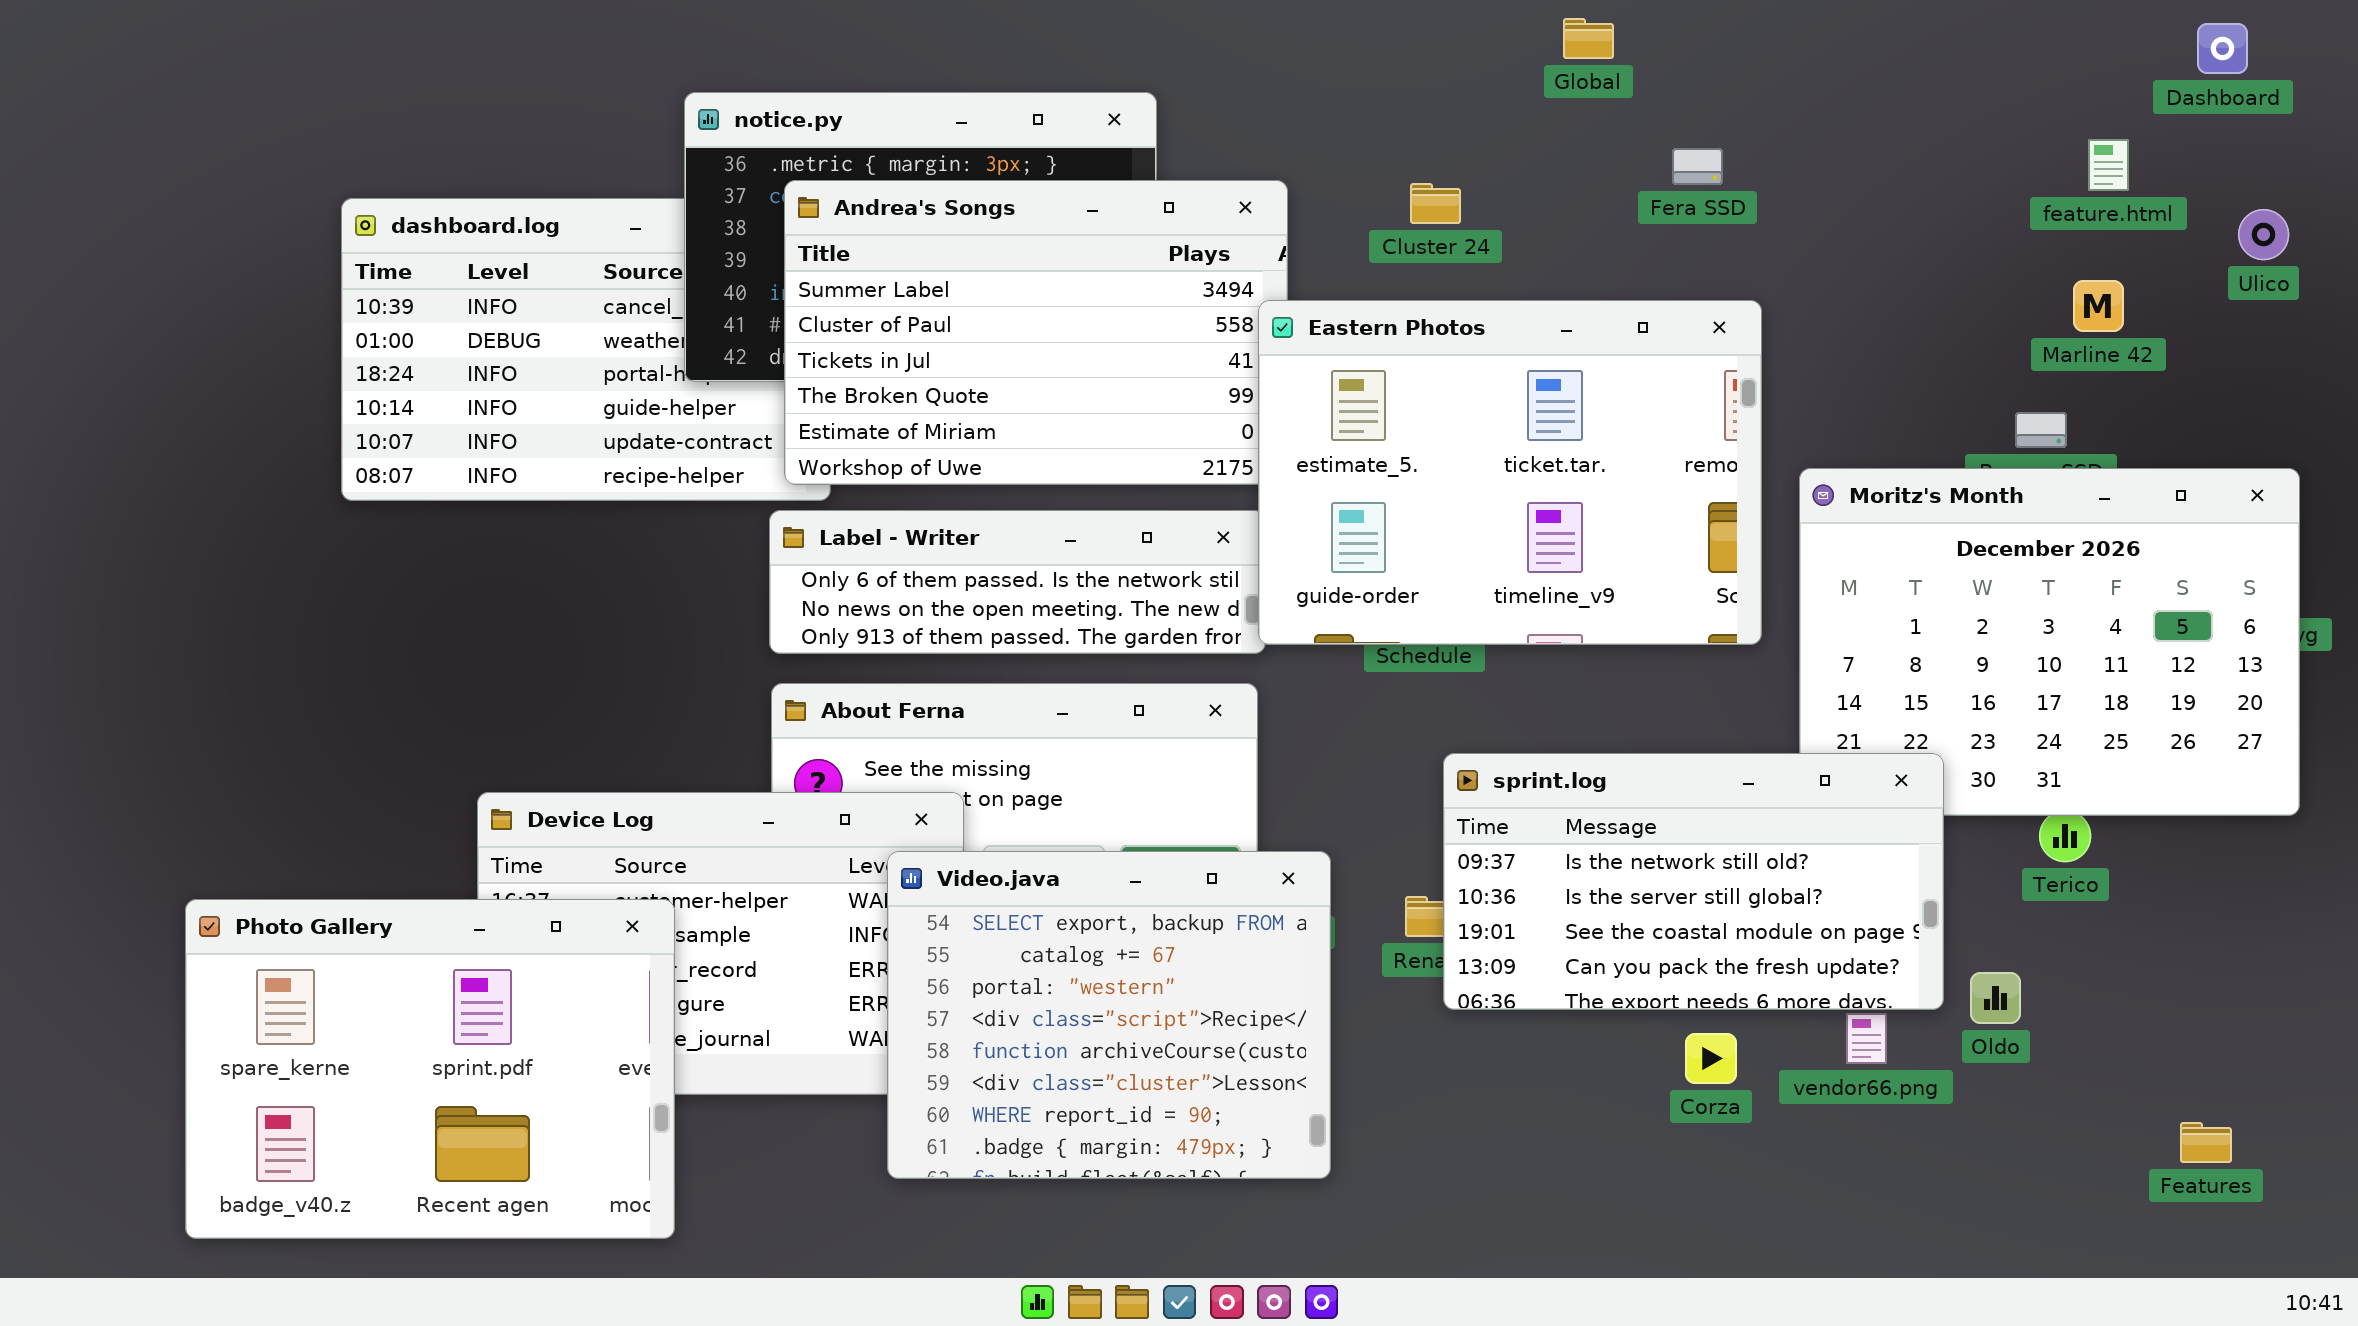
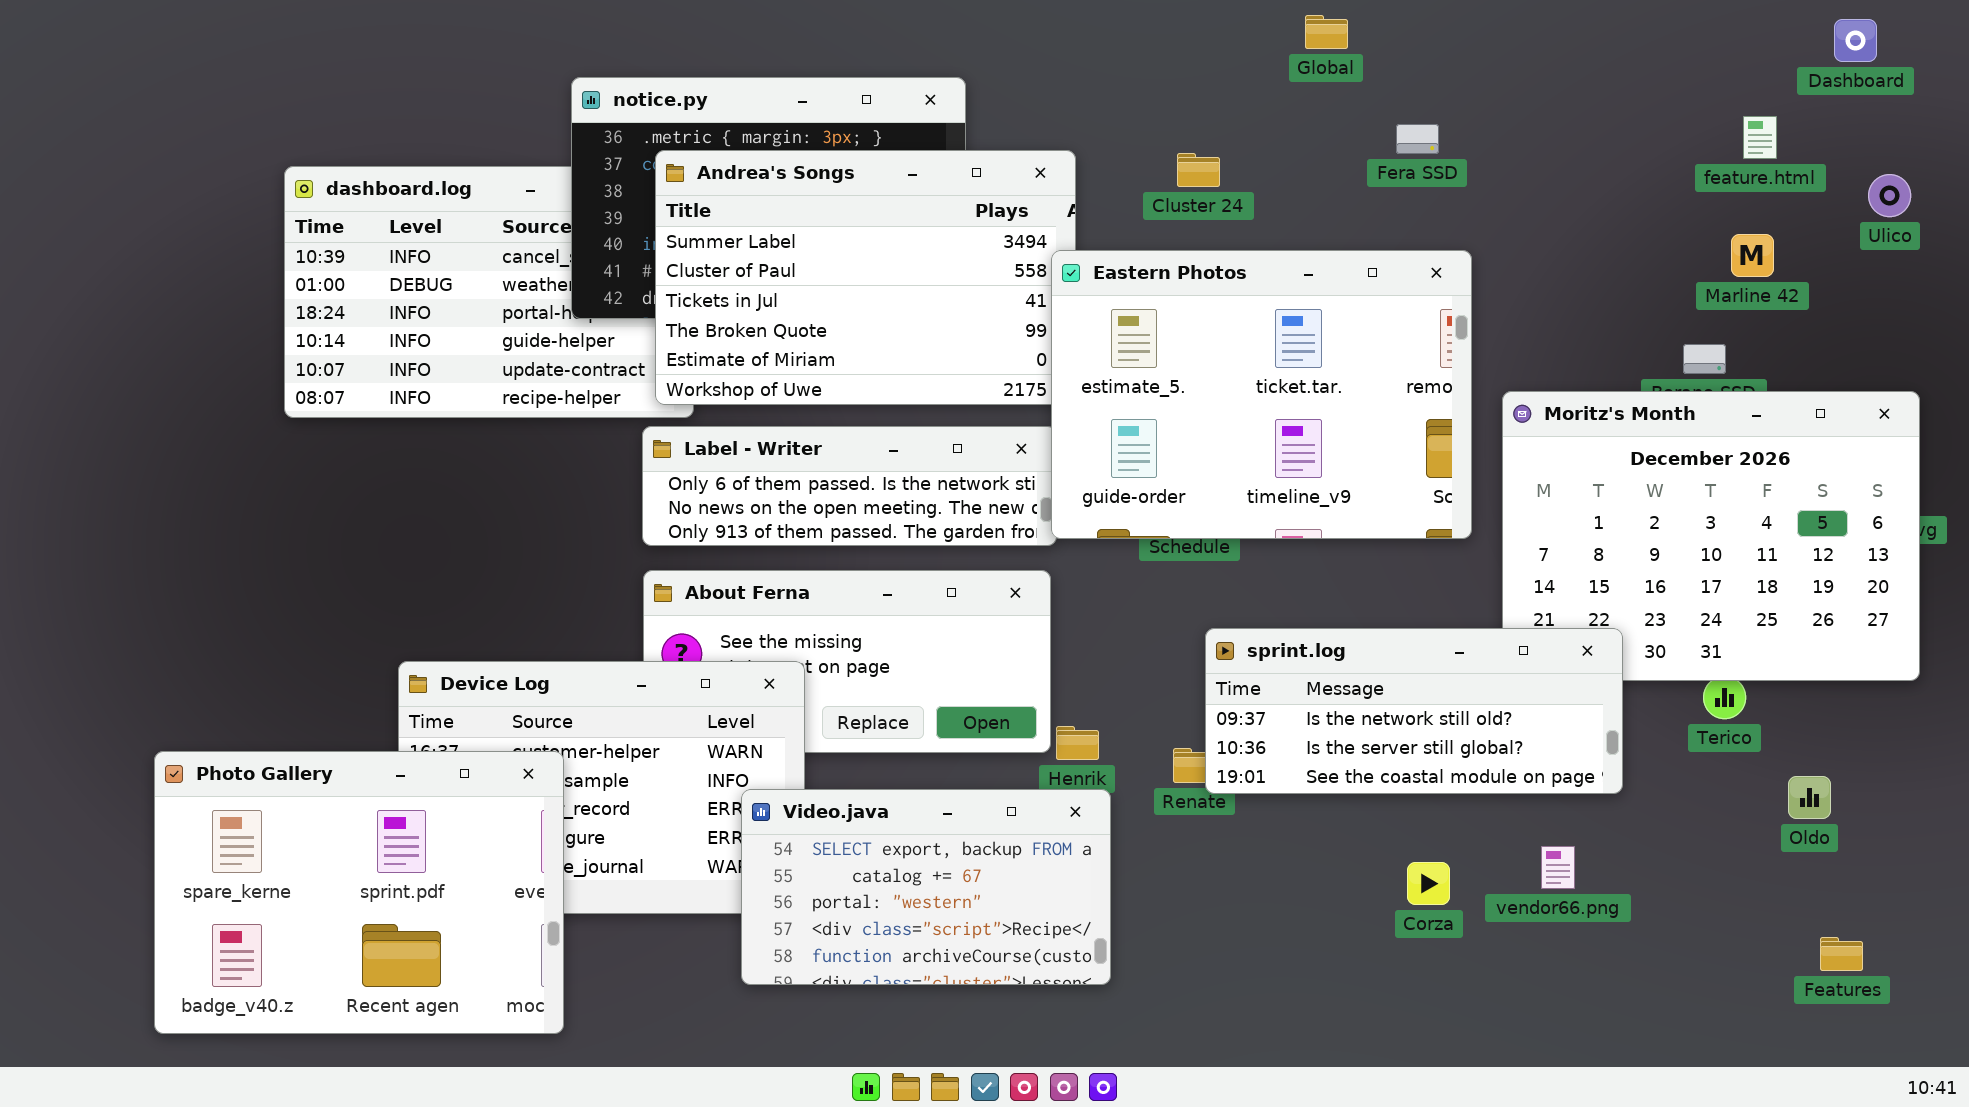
sprint.log: [1443,753,1944,1010] -> [1205,628,1623,794], resized
Video.java: [887,851,1331,1179] -> [741,789,1111,985], resized
Oldo: [1970,972,2021,1024] -> [1788,776,1831,819], moved

